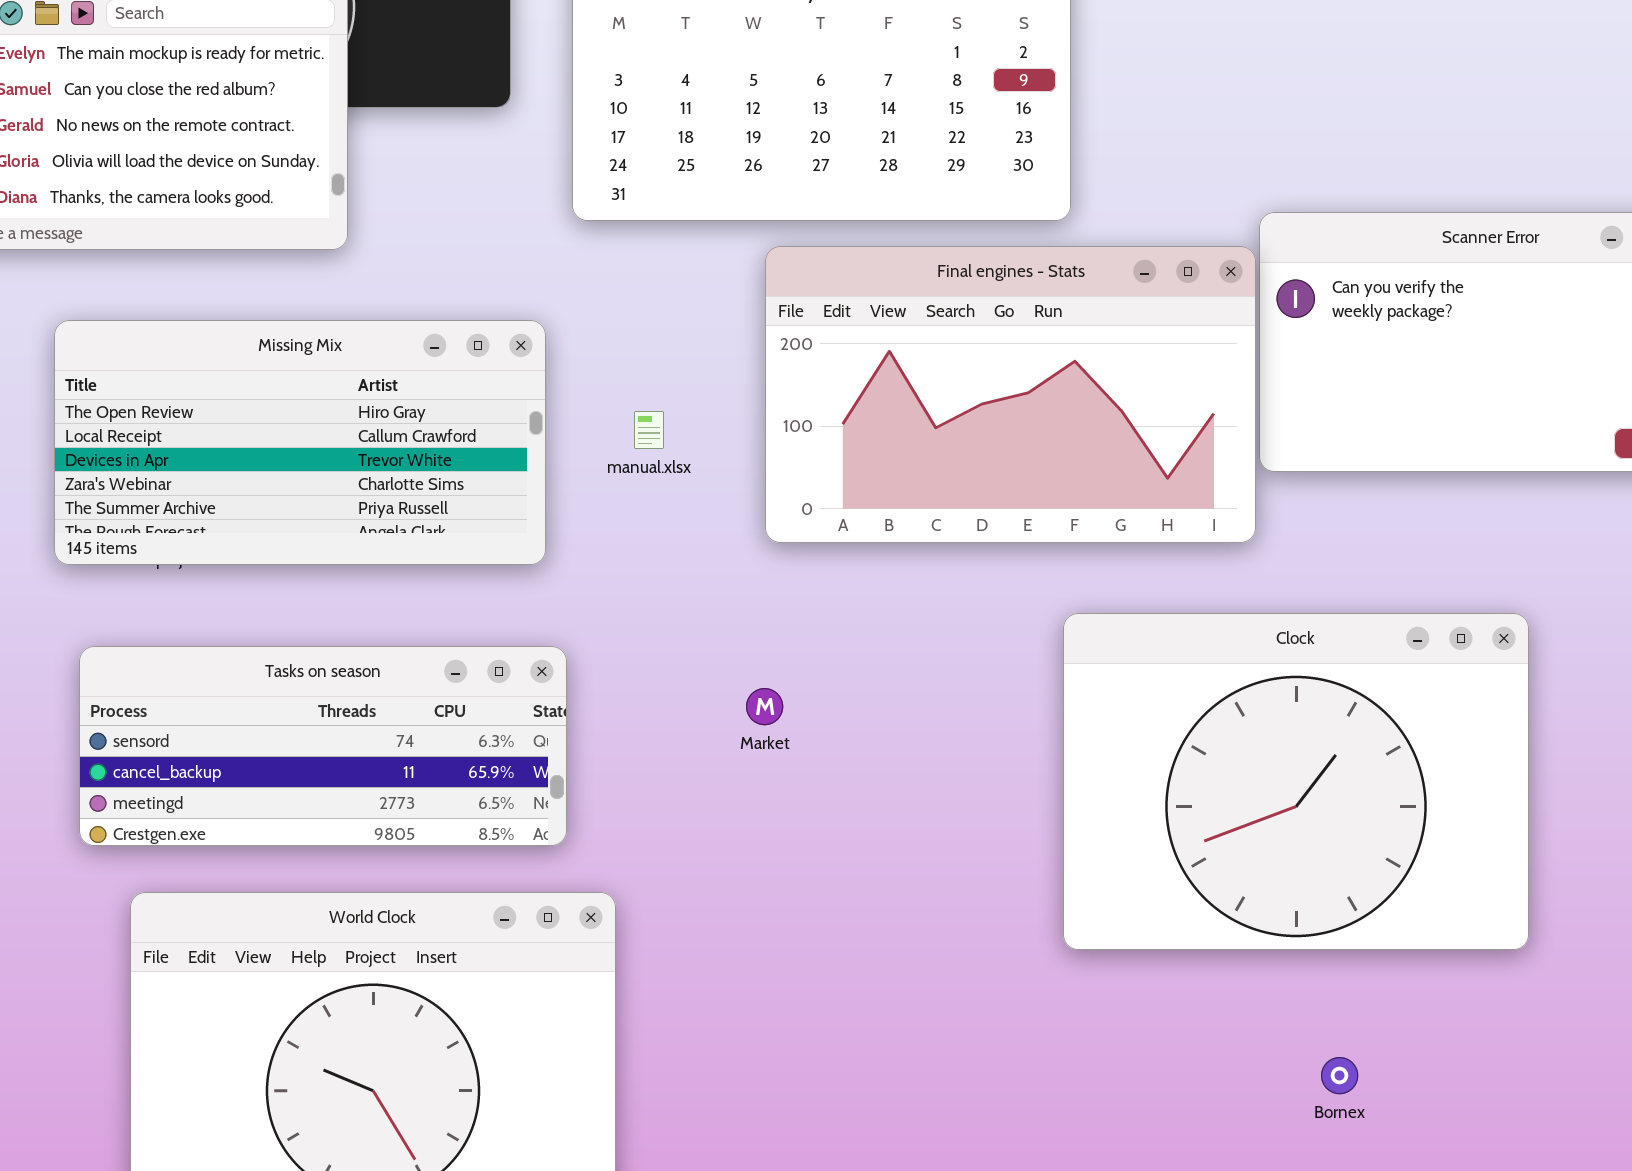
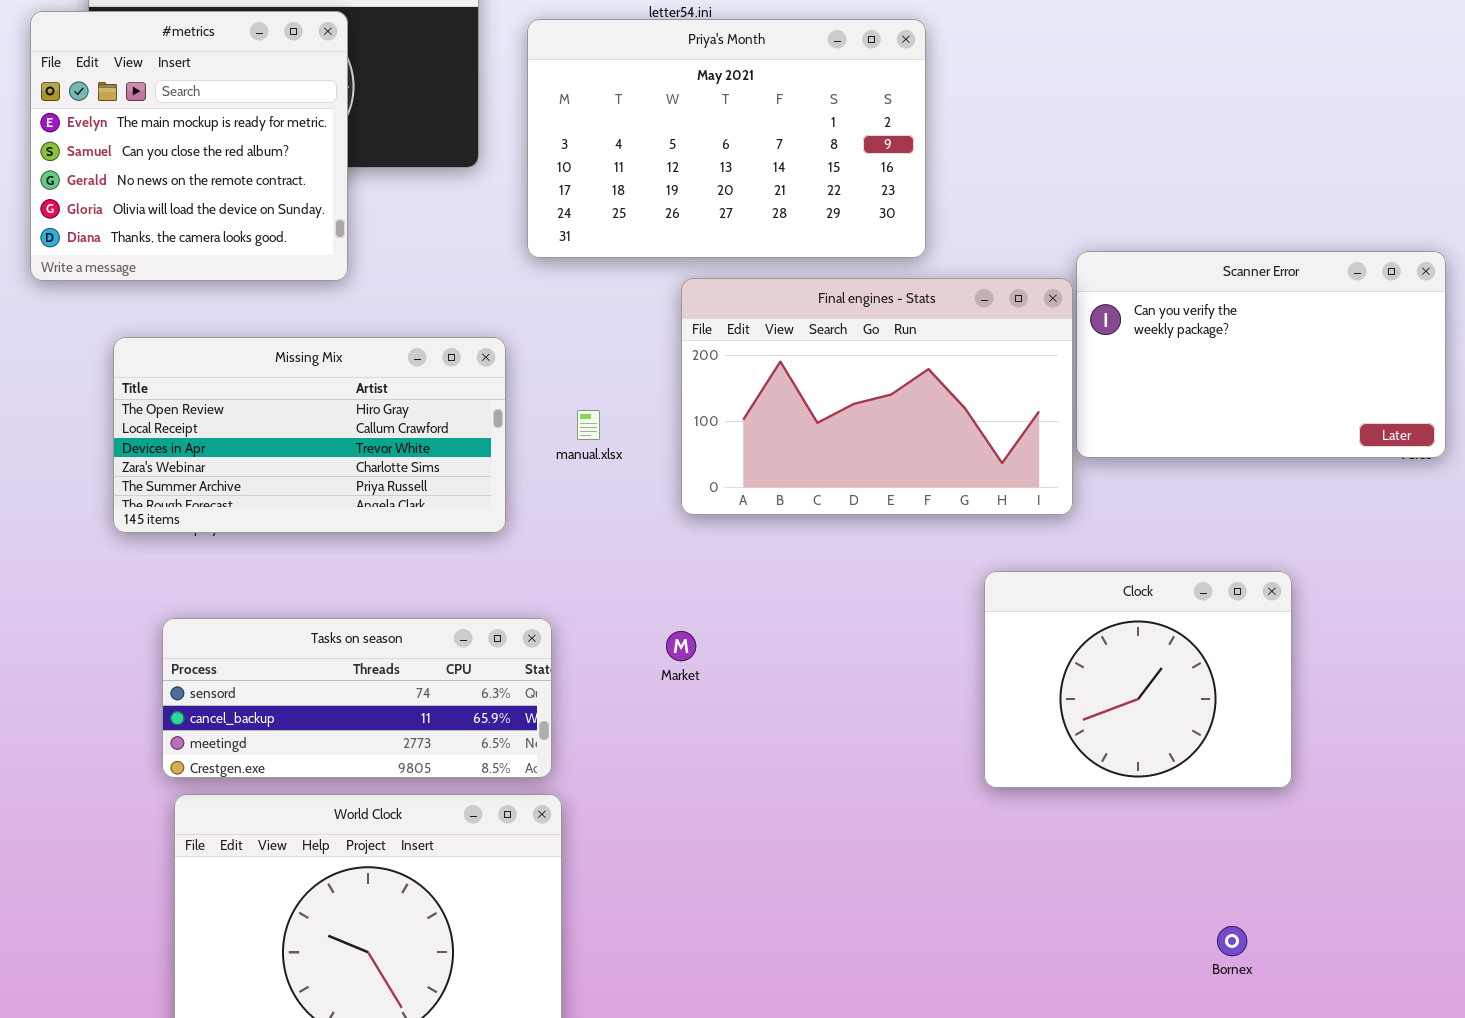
Clock: [1063,613,1529,950] -> [984,571,1292,788], resized
Tasks on season: [79,646,567,846] -> [162,618,552,778], moved
Bornex: [1321,1057,1358,1094] -> [1217,926,1247,956], moved

